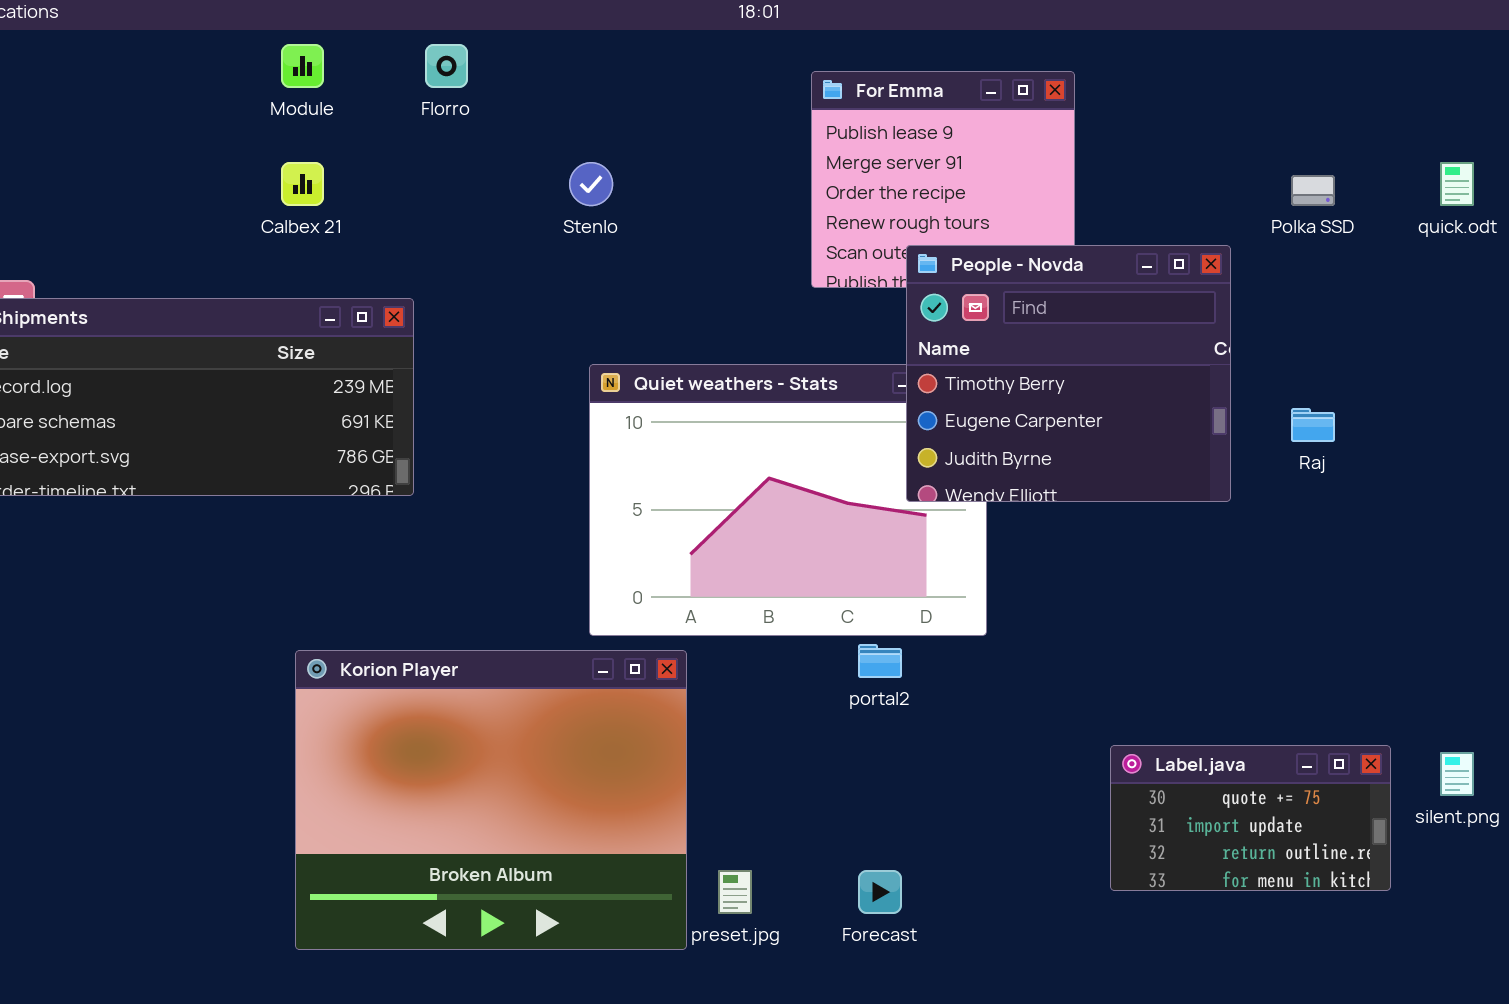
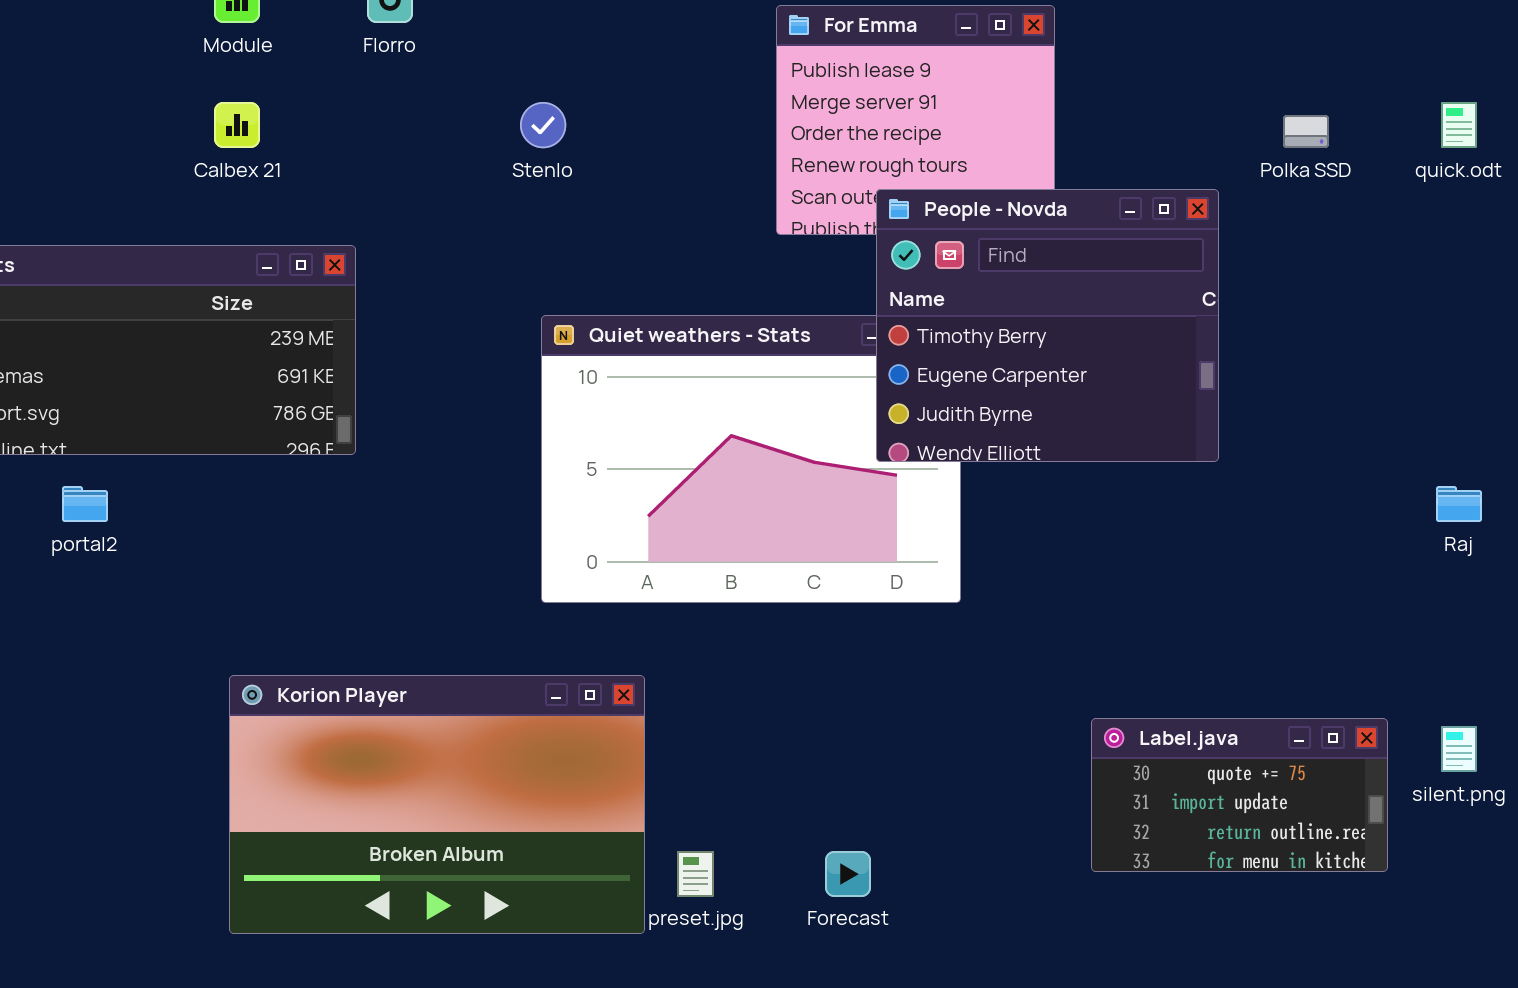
Raj: [1291,408,1335,442] -> [1436,486,1482,522], moved
portal2: [858,644,902,678] -> [62,486,108,522], moved
Korion Player: [295,650,687,950] -> [229,675,645,934], resized

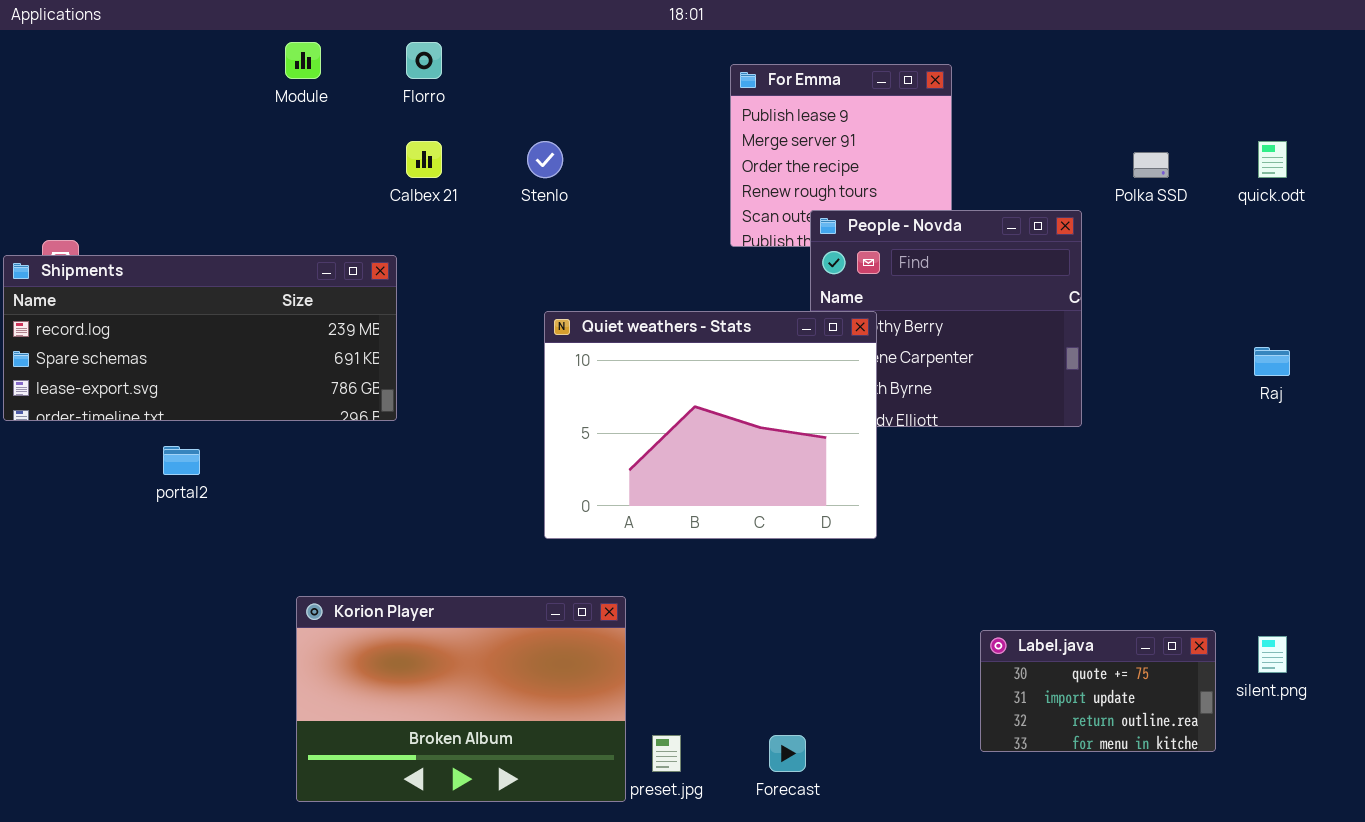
Calbex 21: [214,102,260,148] -> [406,141,442,178], moved
Quiet weathers - Stats: [541,315,961,603] -> [544,311,877,539], raised
Raj: [1436,486,1482,522] -> [1254,347,1290,376], moved

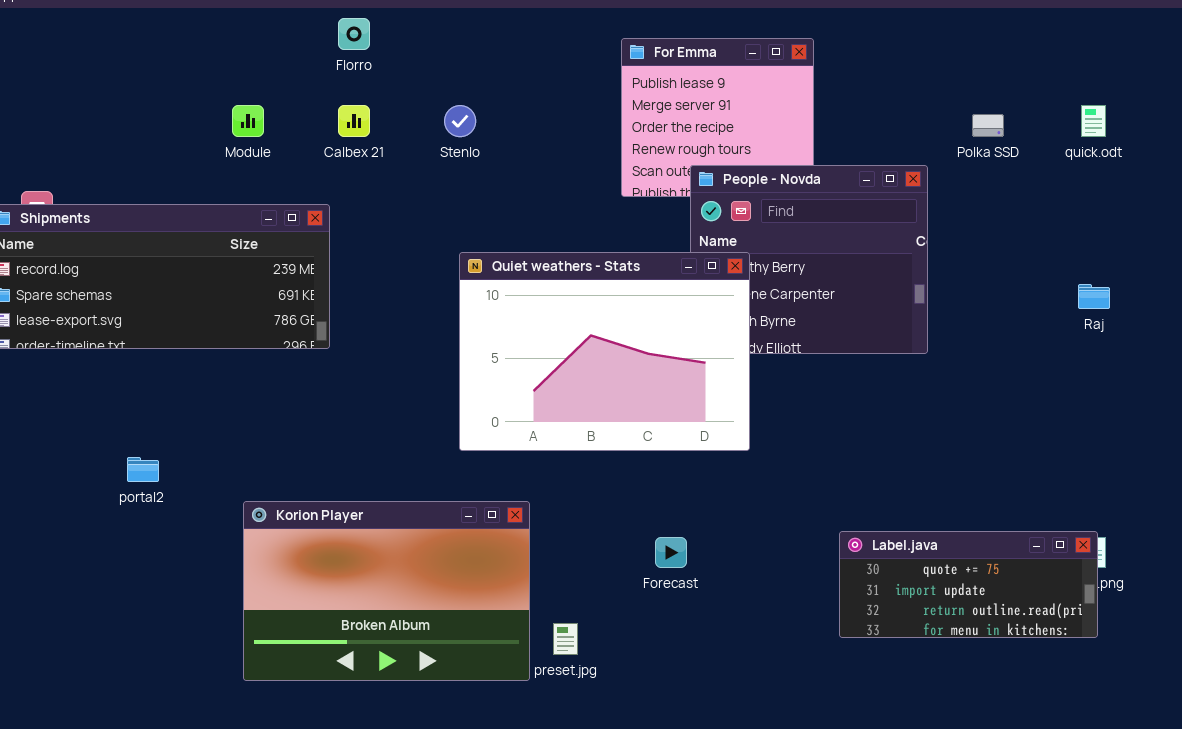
Module: [285,42,321,79] -> [232,105,264,137], moved
portal2: [163,446,200,475] -> [127,457,159,482], moved
Label.java: [980,630,1216,752] -> [839,531,1098,638], resized
Forecast: [769,735,806,772] -> [655,537,687,568], moved

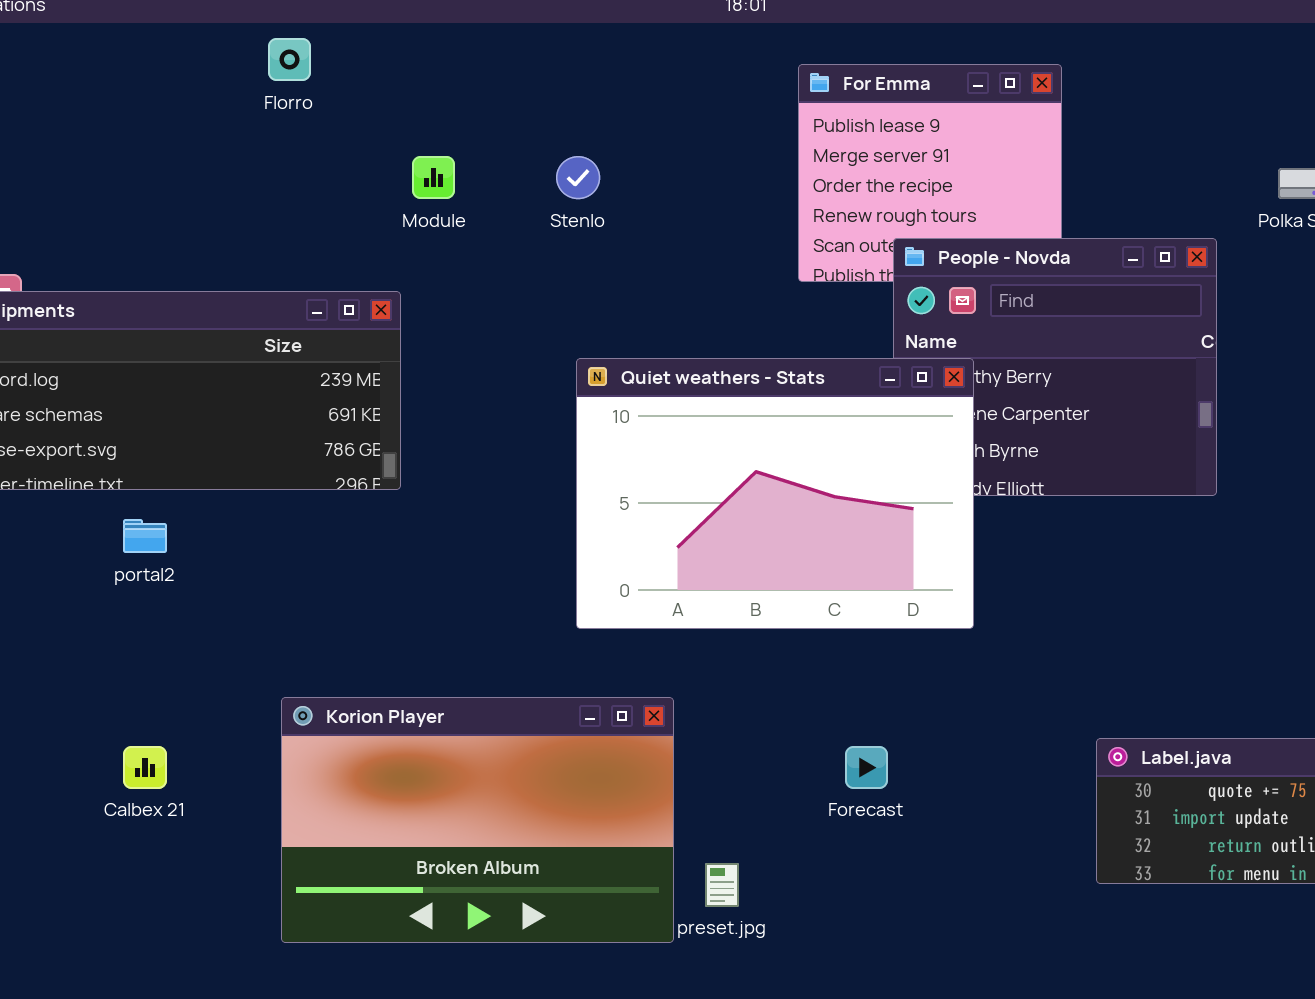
Florro: [338,18,370,50] -> [268,38,311,81], moved
Module: [232,105,264,137] -> [412,156,455,199], moved
Calbex 21: [338,105,370,137] -> [123,746,167,789], moved
portal2: [127,457,159,482] -> [123,519,167,553], moved

